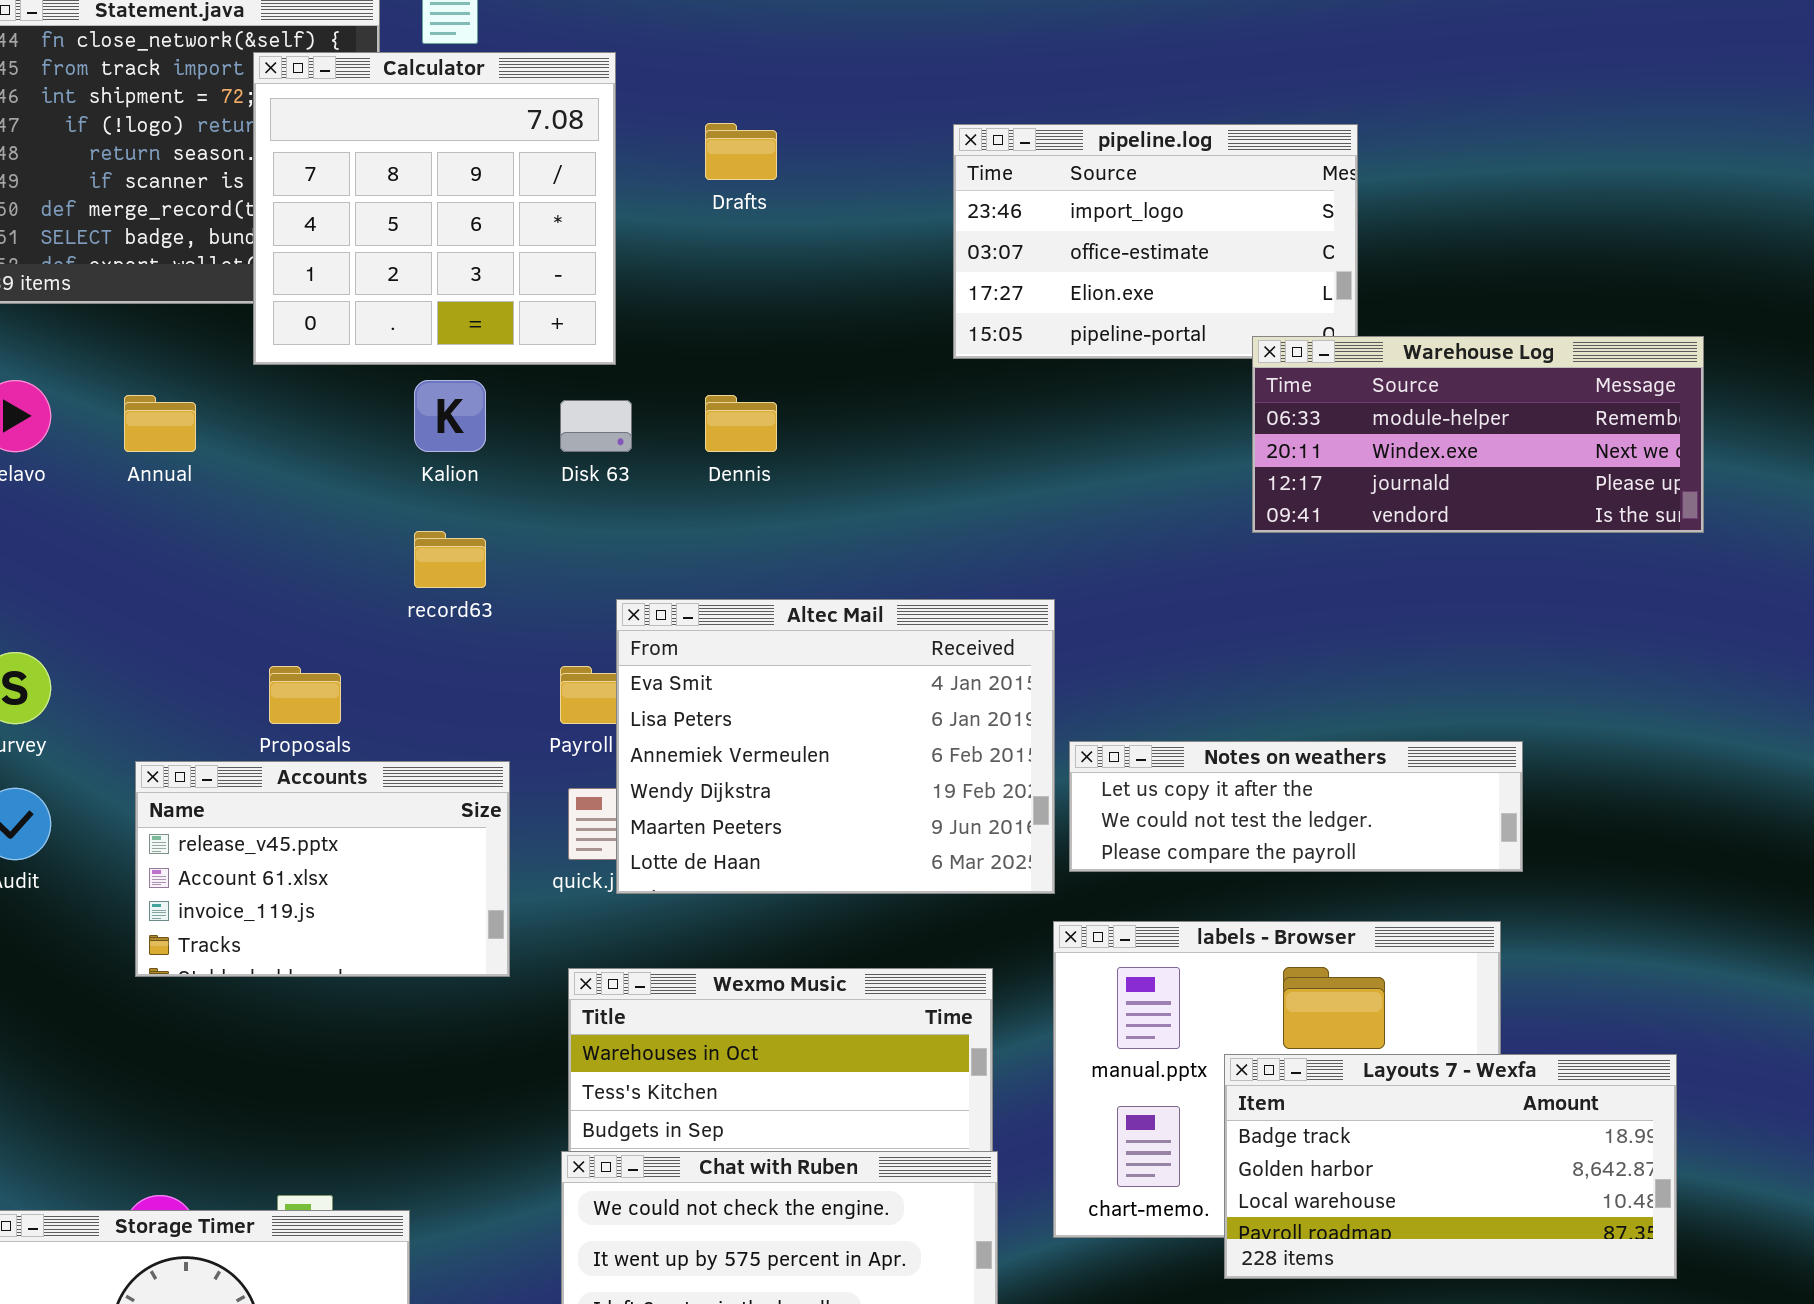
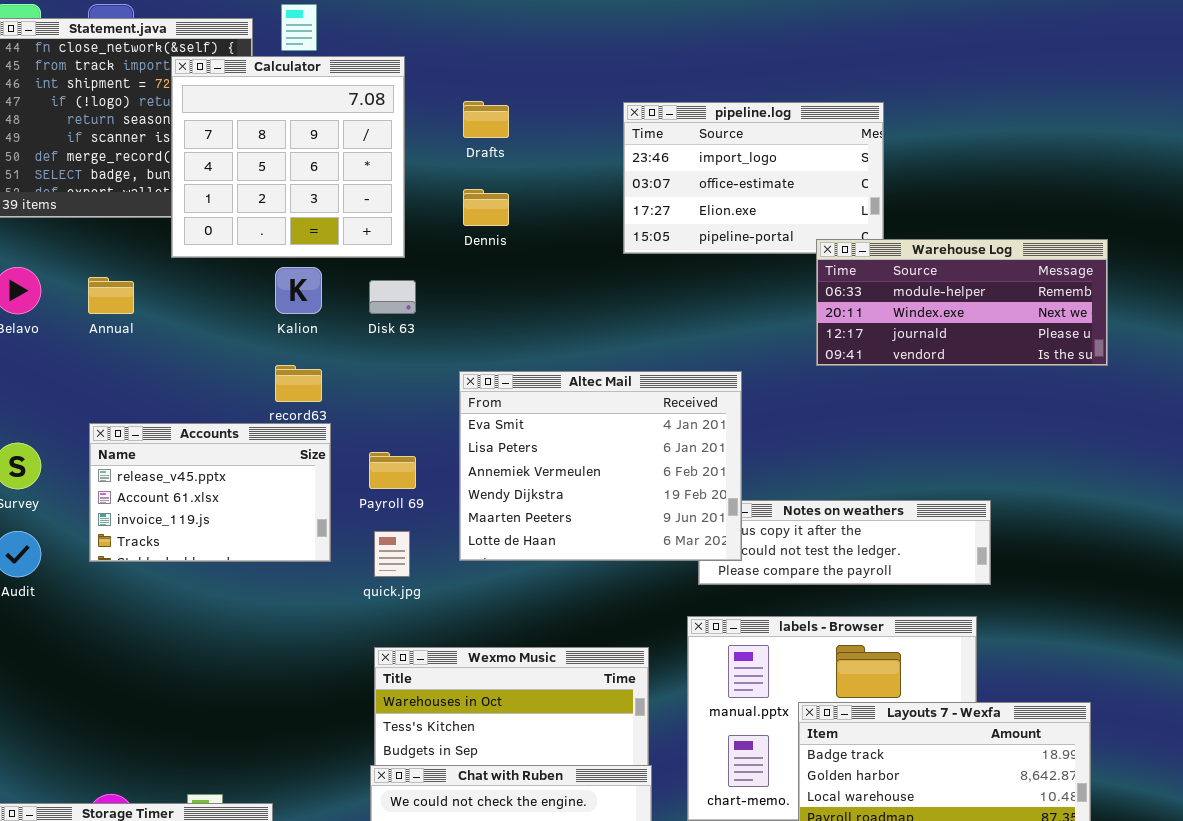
Dennis: [705,395,777,452] -> [463,189,509,226], moved
Altec Mail: [616,599,1055,894] -> [459,371,742,561], moved
Accounts: [135,761,510,977] -> [89,423,331,562], moved

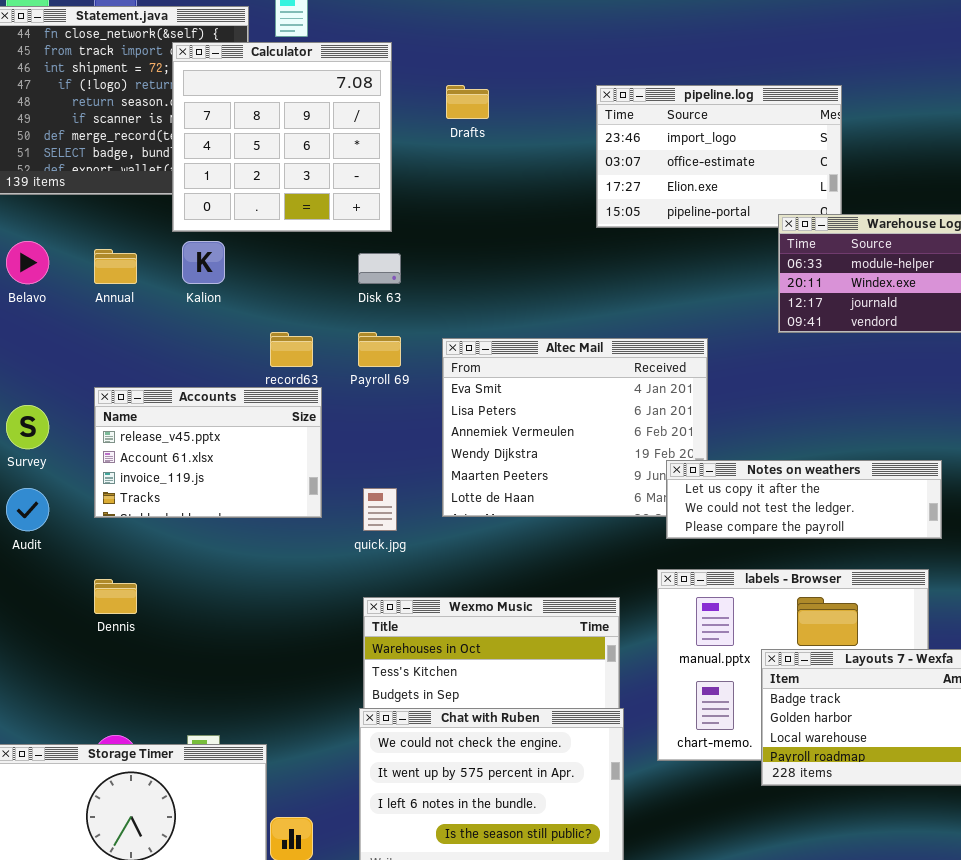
Dennis: [463,189,509,226] -> [94,579,137,614], moved
Kalion: [275,267,322,314] -> [182,241,225,284], moved
Payroll 69: [369,452,416,489] -> [358,332,401,367], moved
Notes on weathers: [698,500,991,585] -> [666,460,942,539], raised

